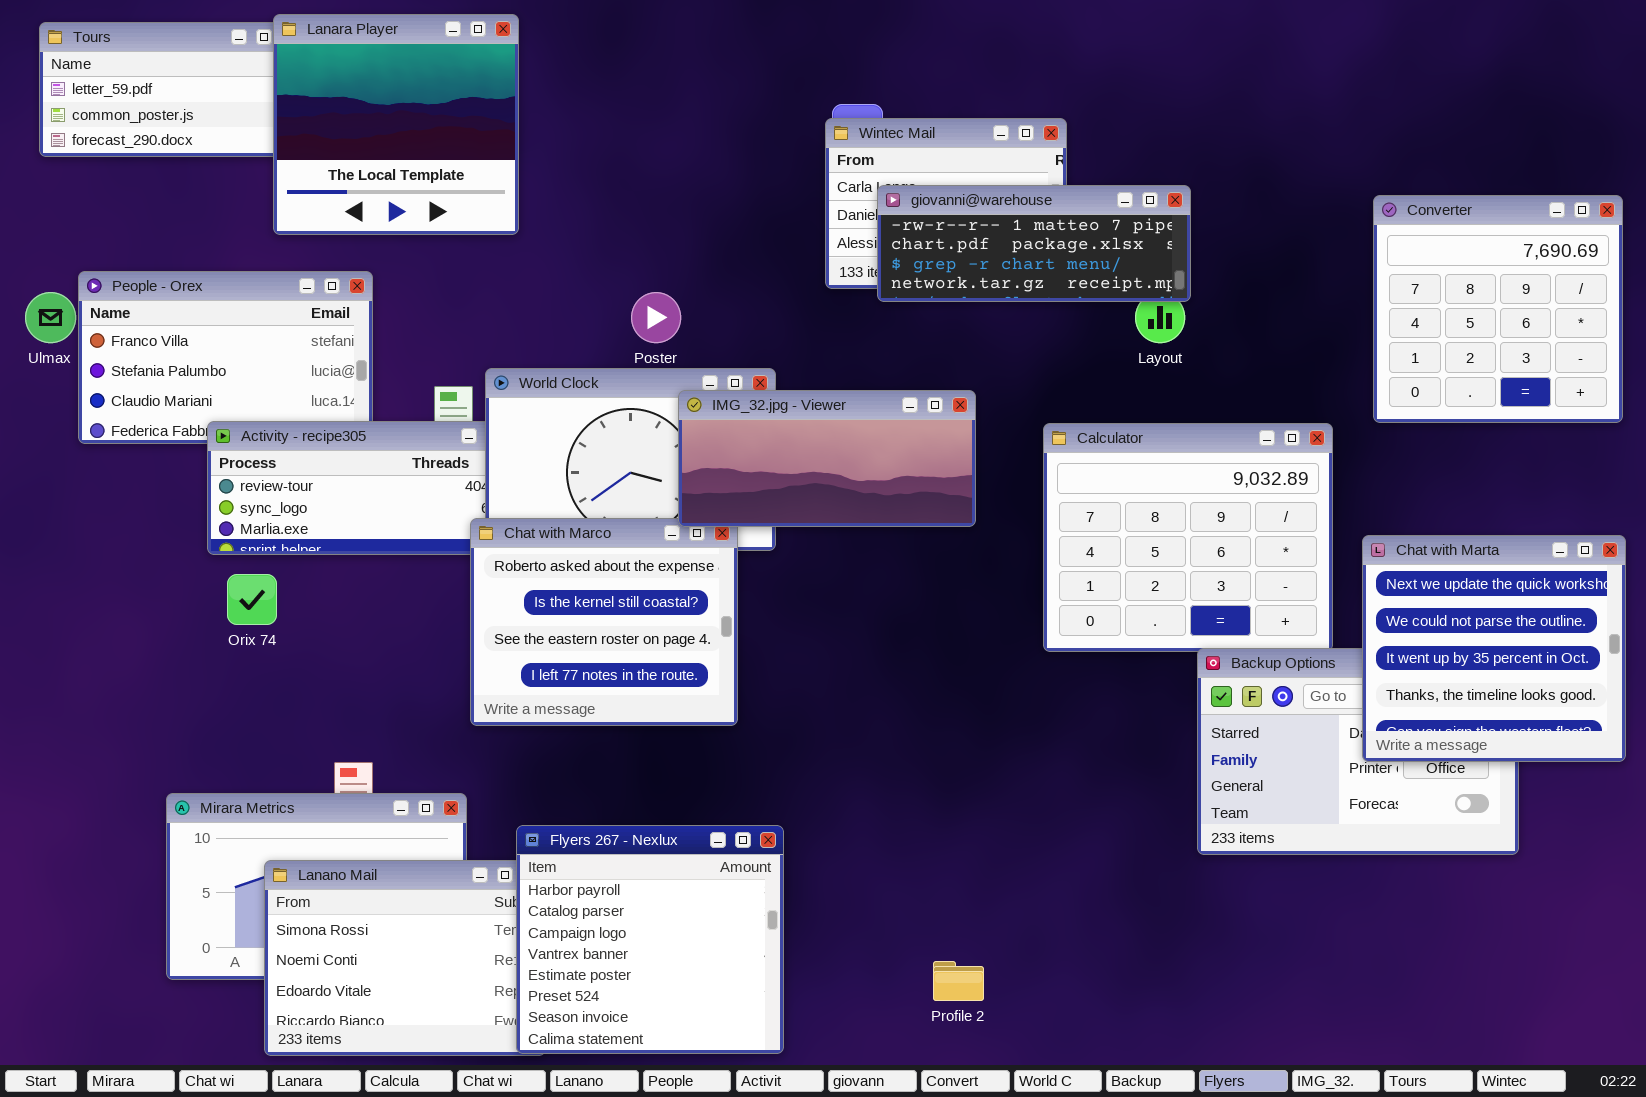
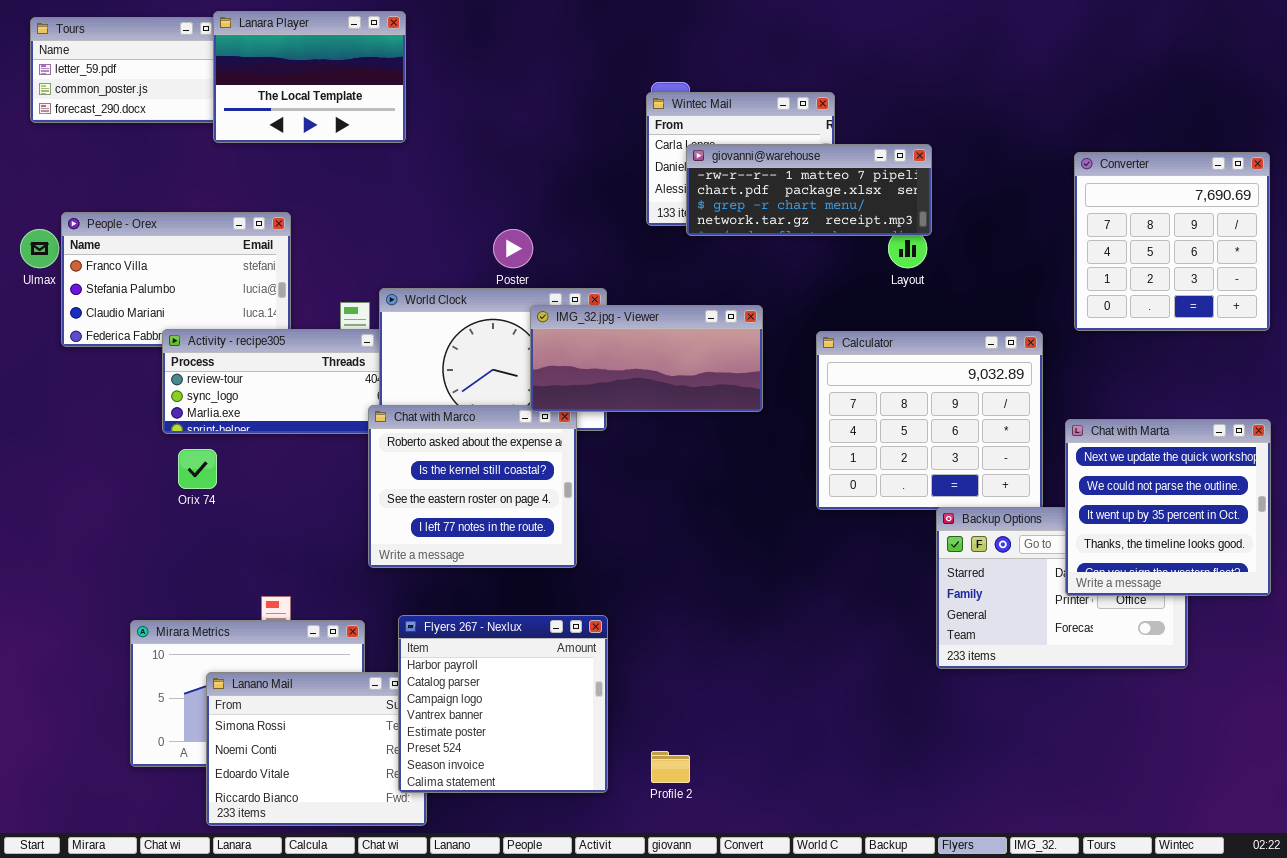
Lanara Player: [273,14,519,235] -> [213,11,406,143], resized
Flyers 267 - Nexlux: [516,825,784,1054] -> [398,615,608,793], moved
Profile 2: [933,961,984,1001] -> [651,751,690,783], moved

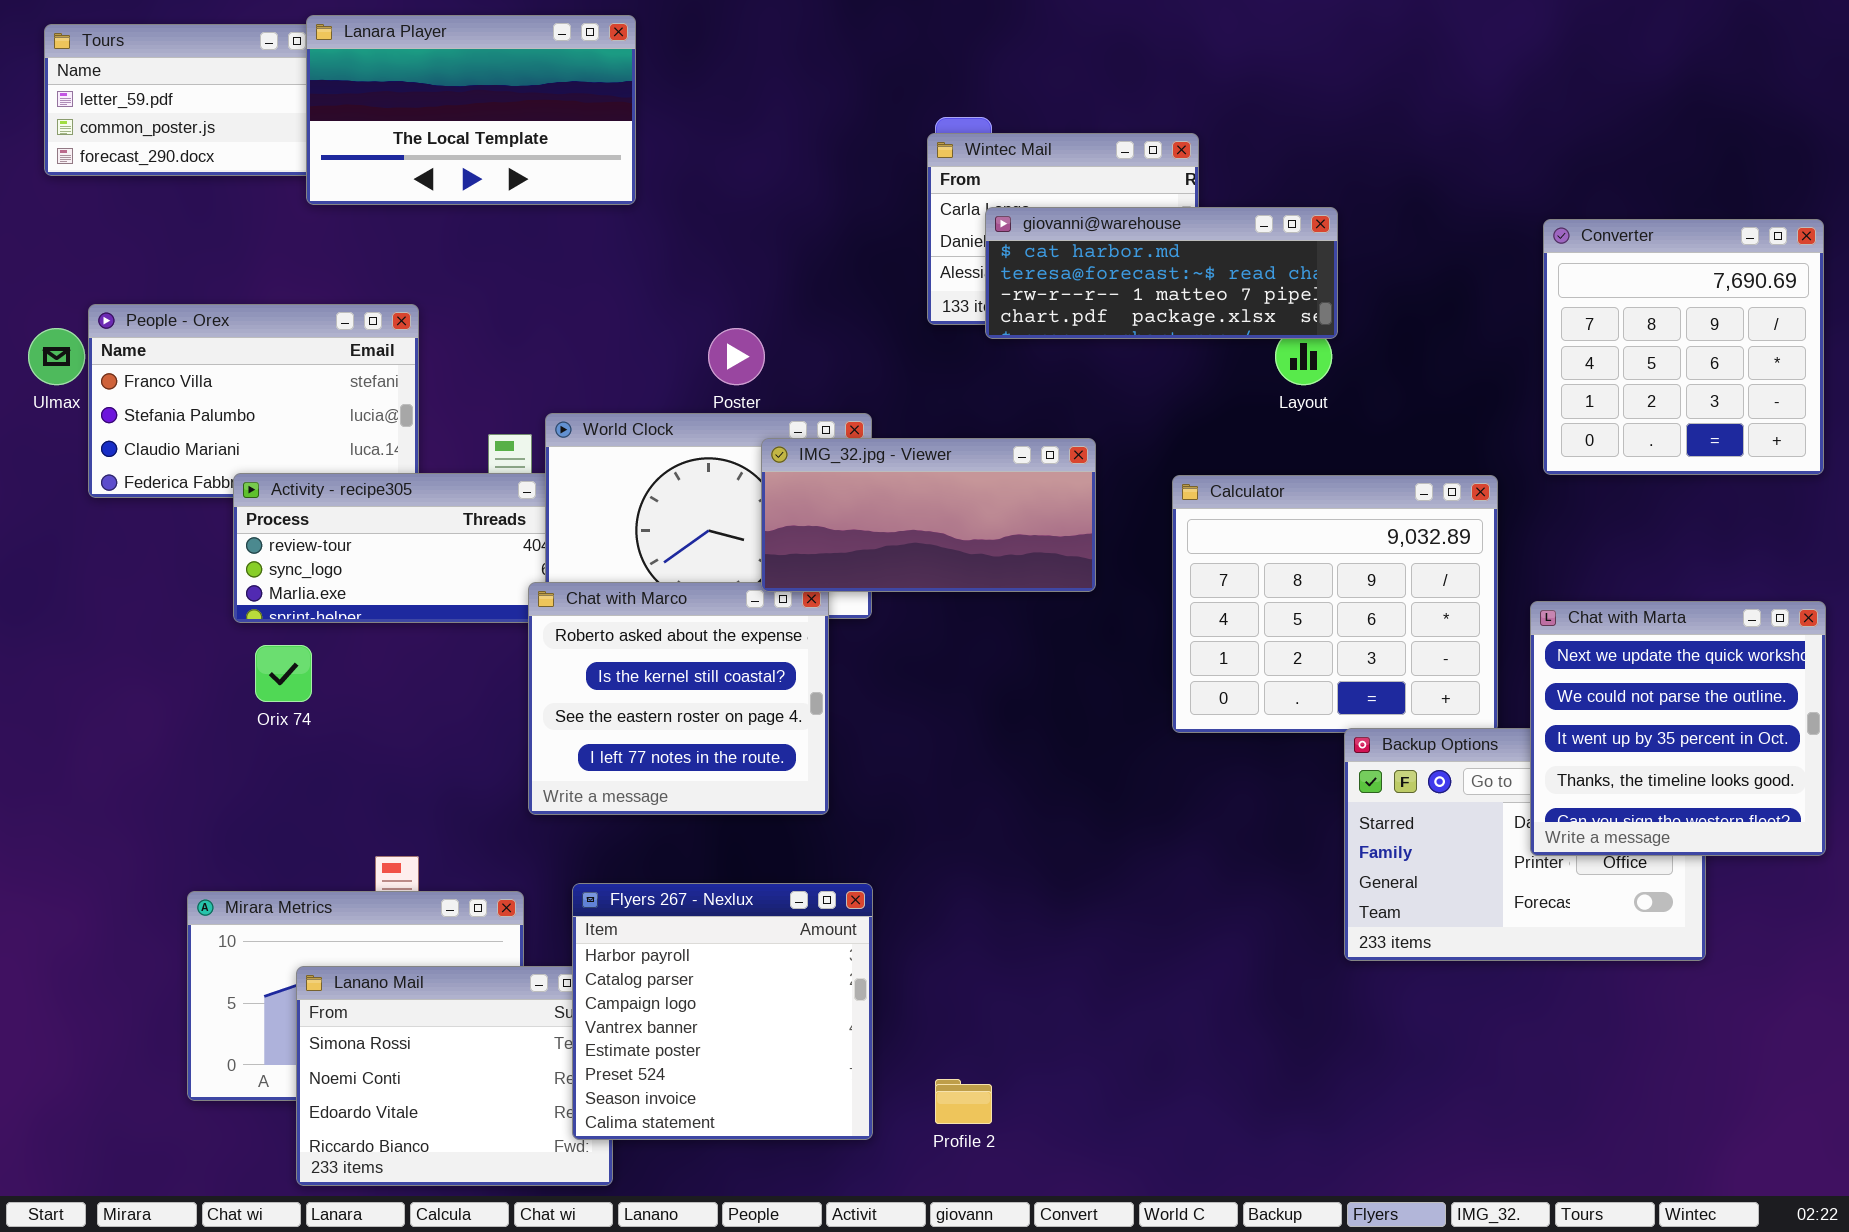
Lanara Player: [213,11,406,143] -> [306,15,636,205], resized
giovanni@warehouse: [686,144,932,236] -> [985,207,1338,339], scrolled up 2 rows

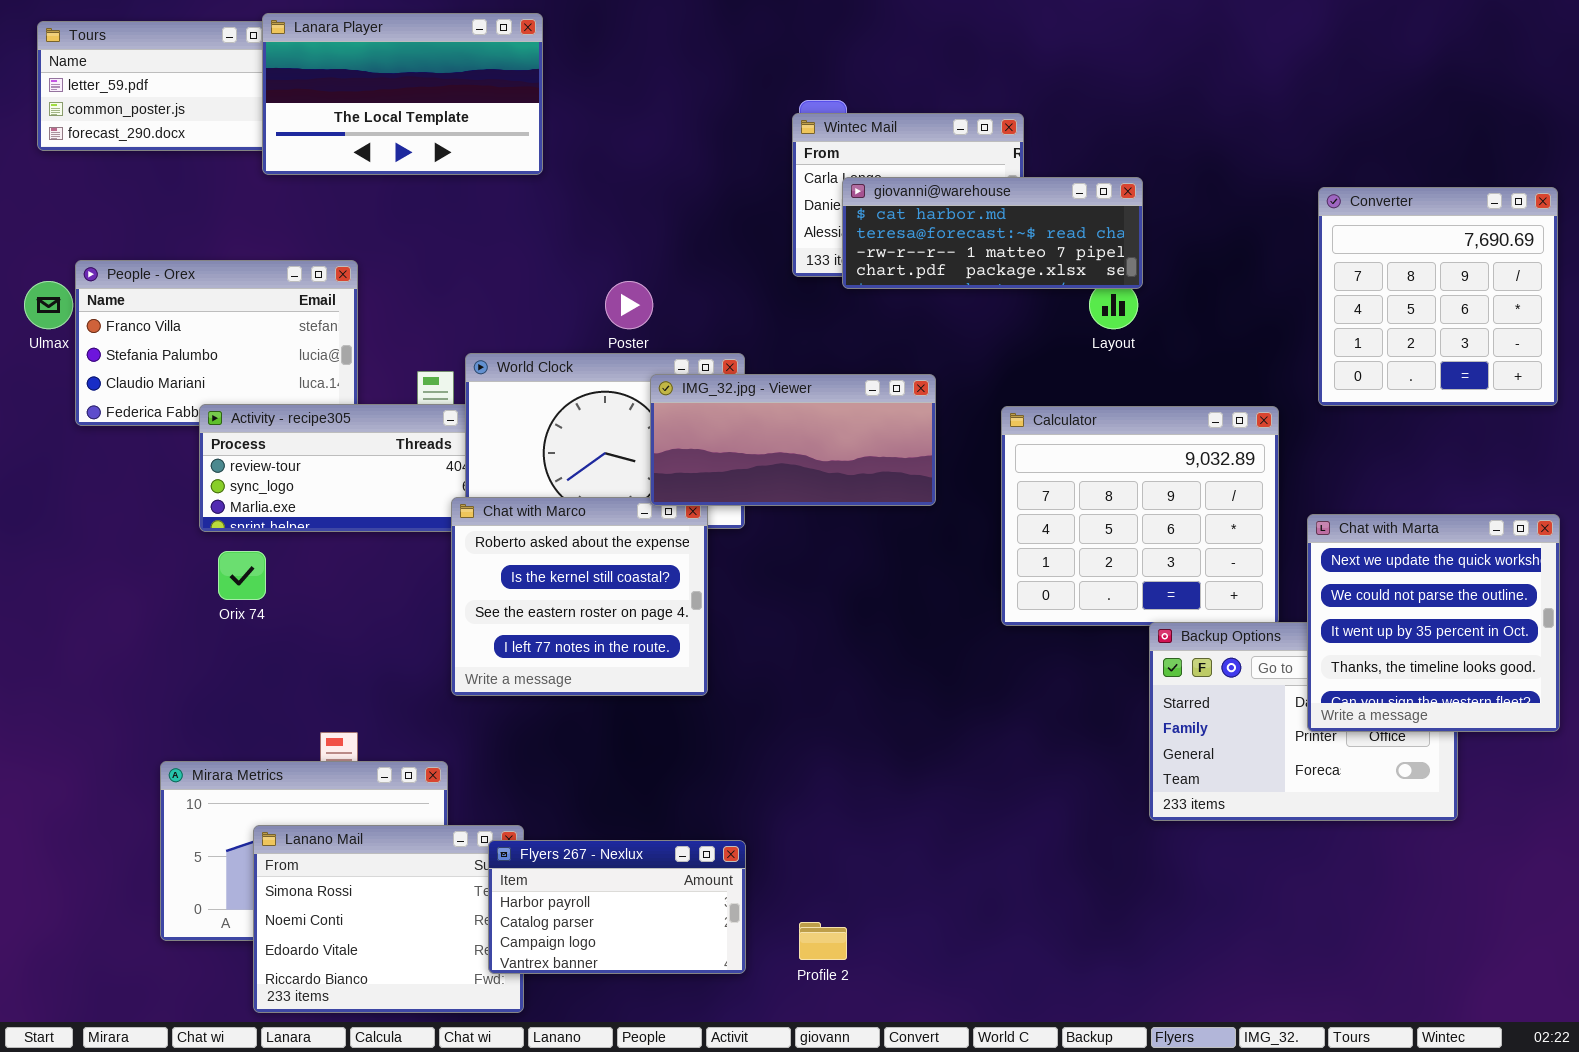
Flyers 267 - Nexlux: [572,883,873,1140] -> [488,840,746,974], resized

